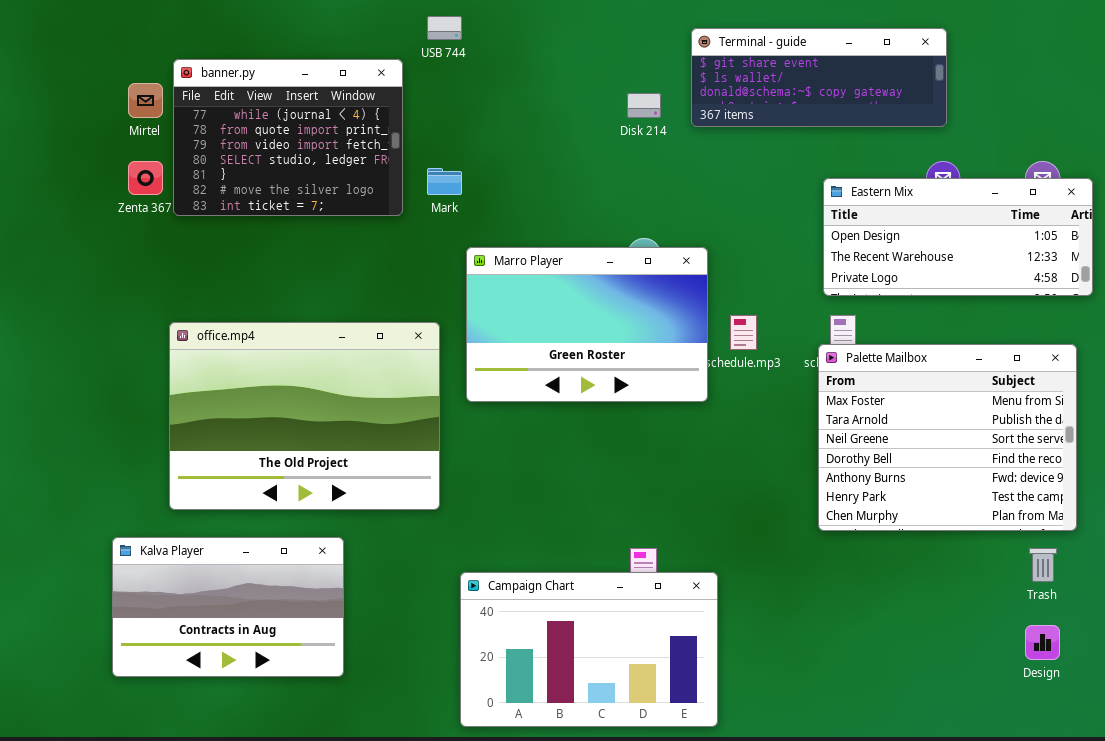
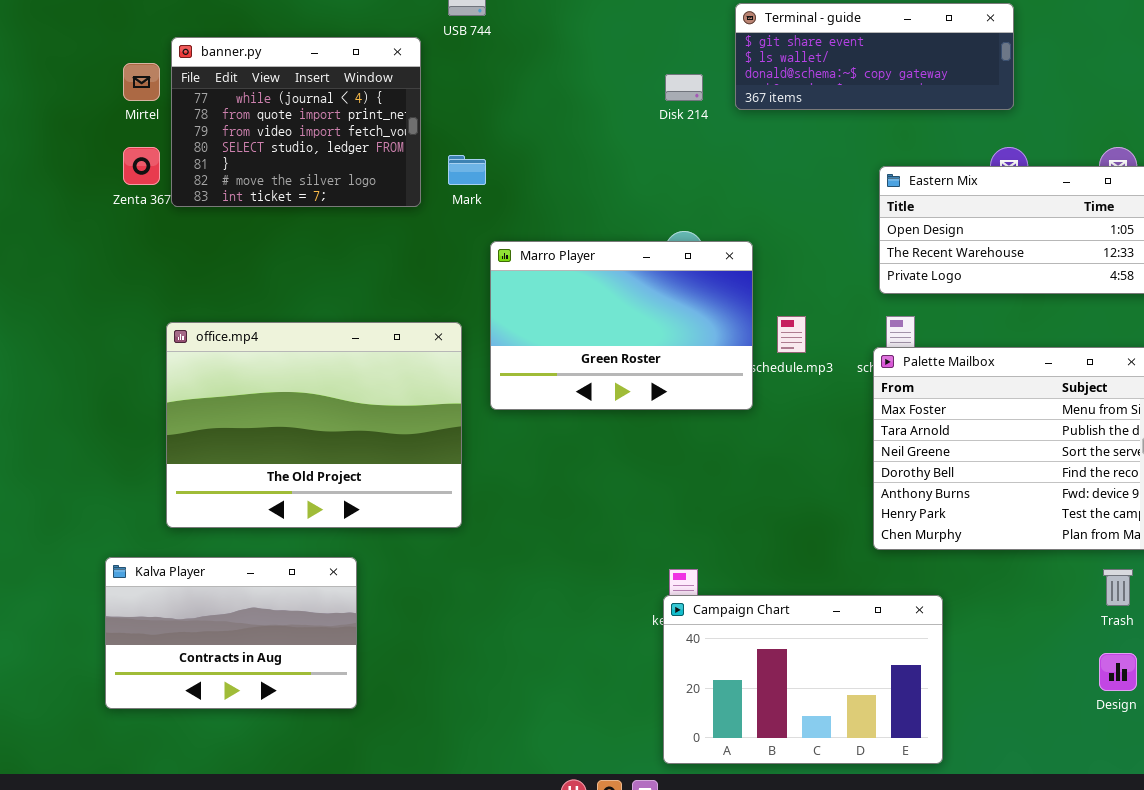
Campaign Chart: [460,572,718,727] -> [663,595,943,764], moved

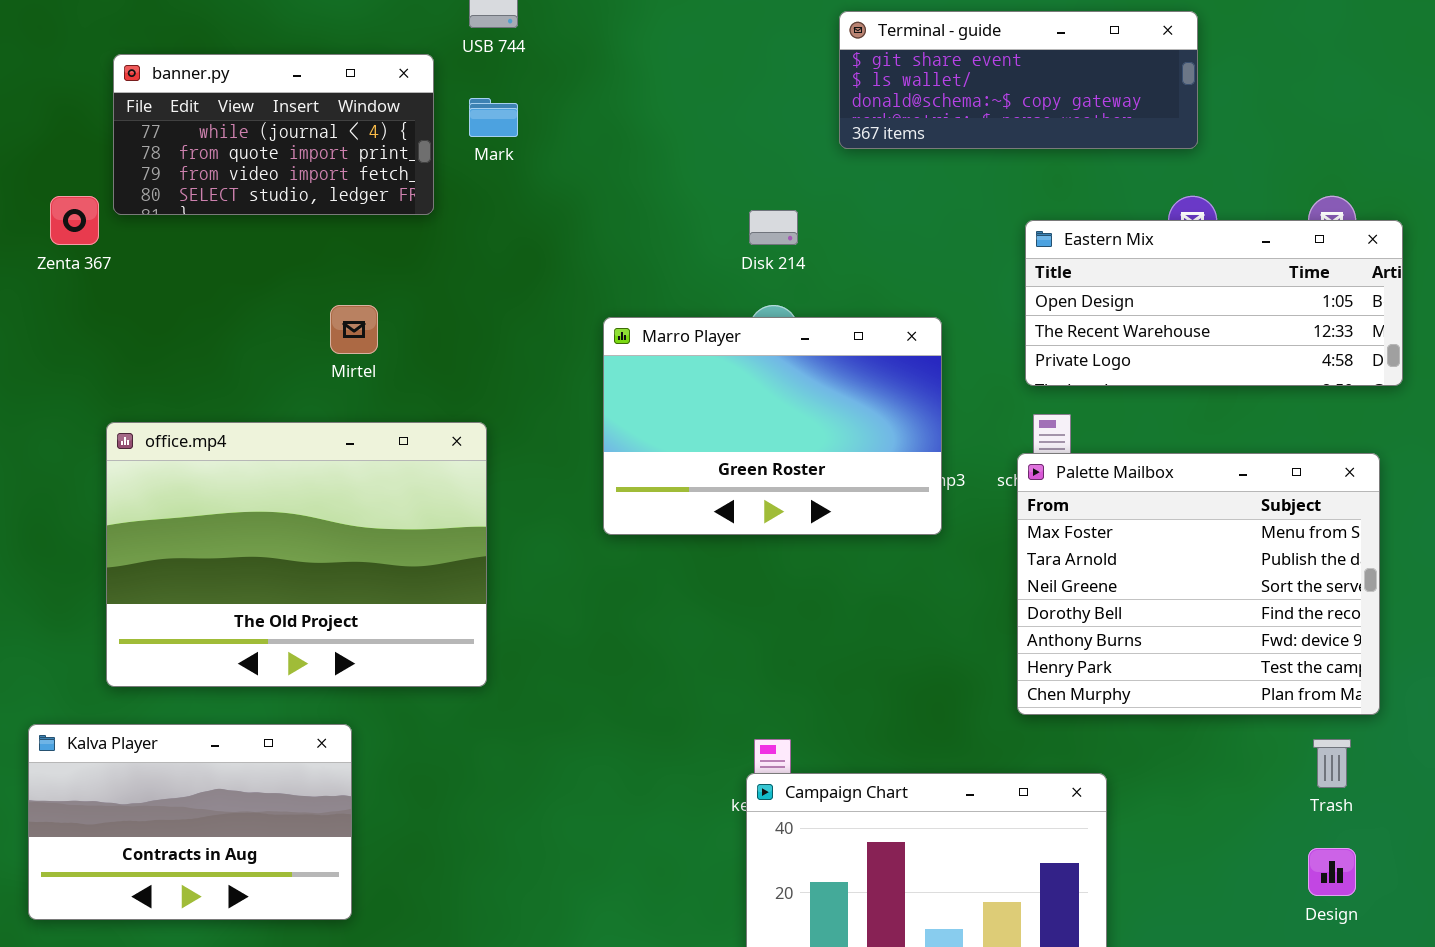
banner.py: [171,37,421,207] -> [113,54,434,215], resized
Mirtel: [123,63,160,101] -> [330,305,378,354], moved
Disk 214: [665,74,703,101] -> [749,210,798,245], moved
Mark: [448,155,486,185] -> [469,98,518,137], moved
Marro Player: [490,241,753,410] -> [603,317,942,535], moved

